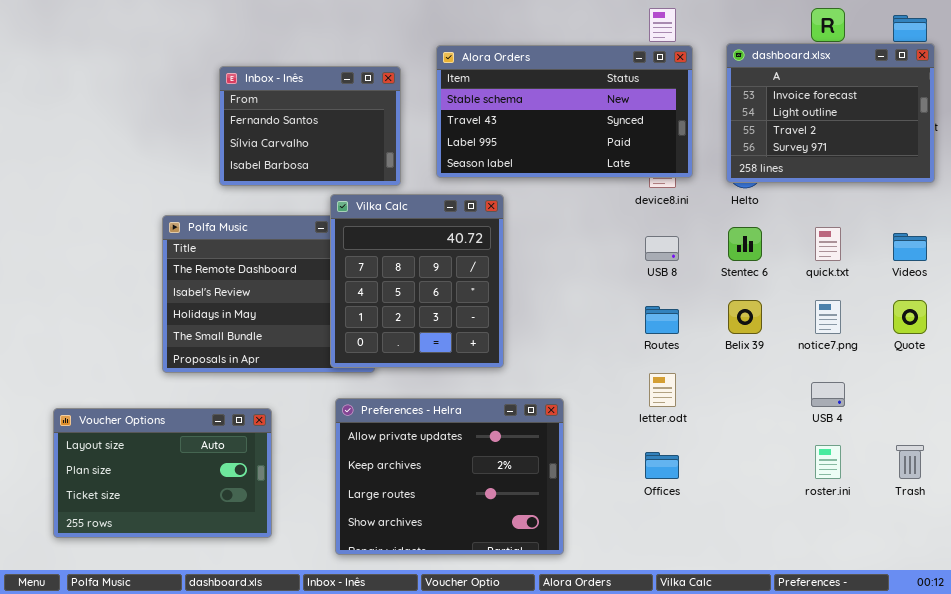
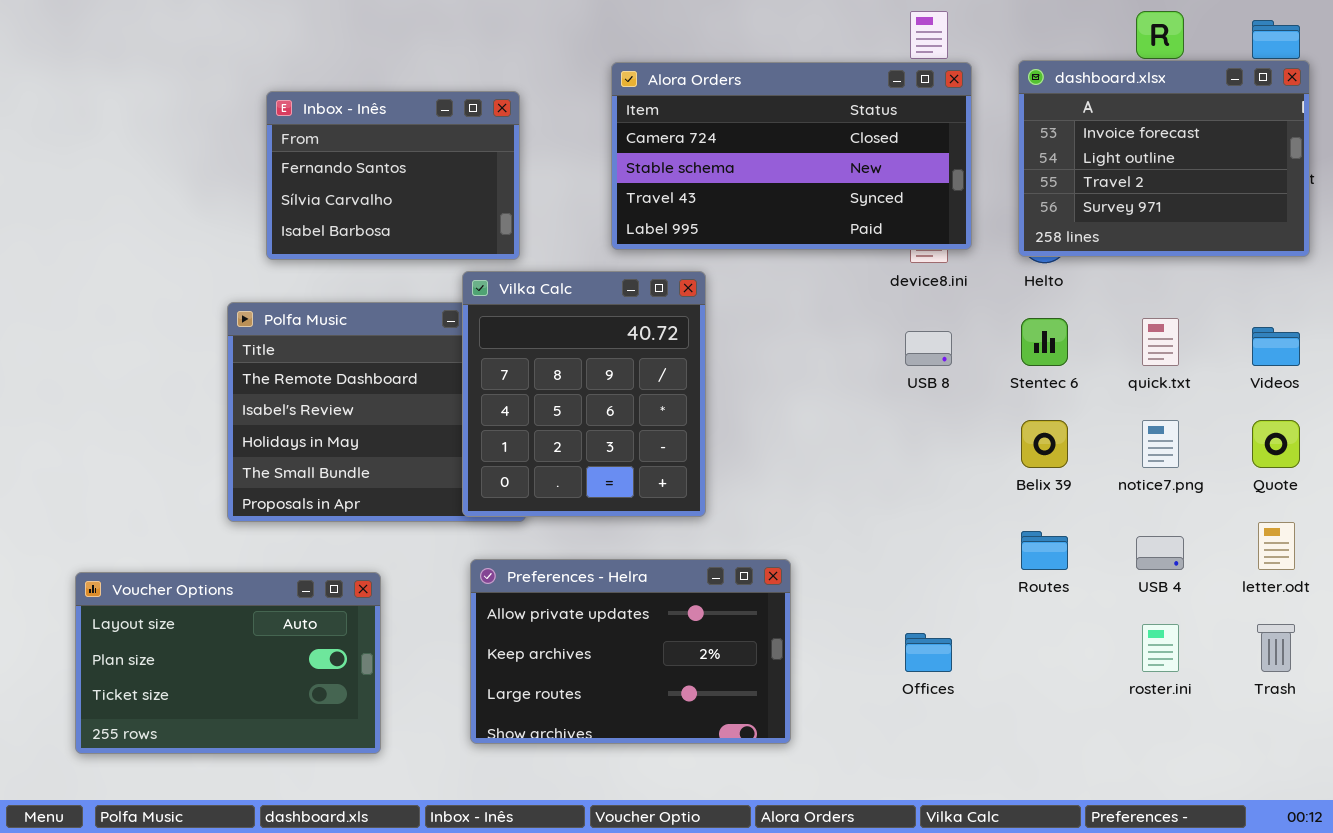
Alora Orders: [436,45,693,178] -> [611,62,972,250], scrolled up 1 row
Inbox - Inês: [219,66,401,186] -> [266,91,520,260], moved
Routes: [645,306,679,334] -> [1021,531,1068,570], moved
letter.odt: [649,373,676,407] -> [1258,522,1295,570], moved
Preferences - Helra: [335,398,564,555] -> [470,559,791,744], resized

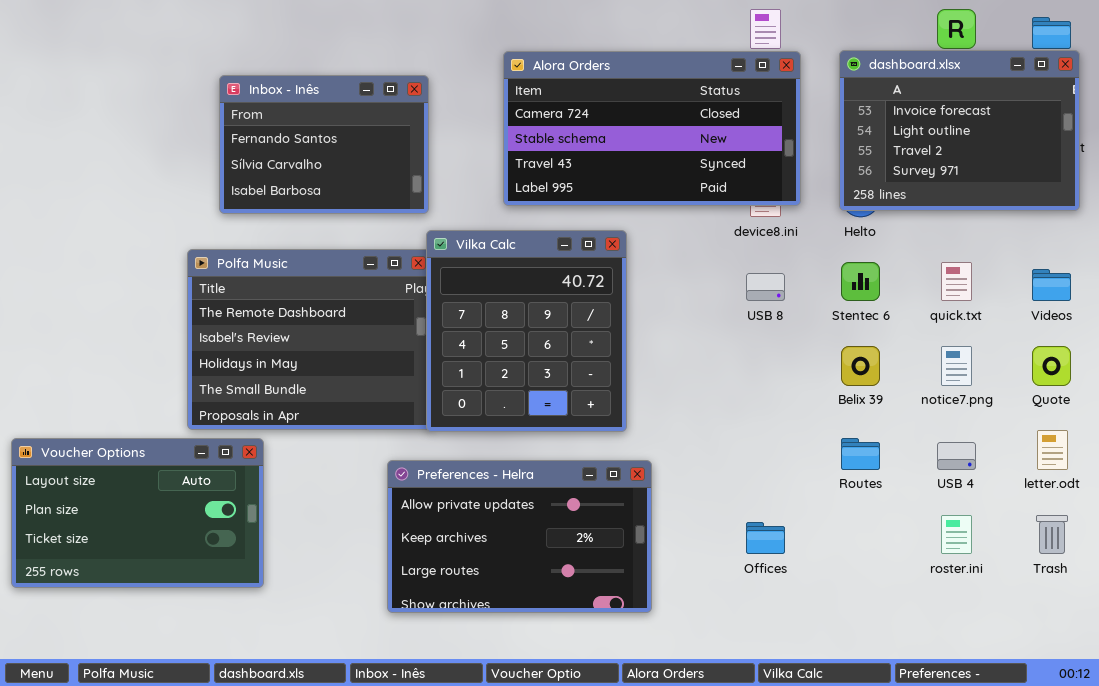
Vilka Calc: [462,271,706,517] -> [426,230,627,432], moved
Voucher Options: [75,572,381,754] -> [11,438,264,588], moved

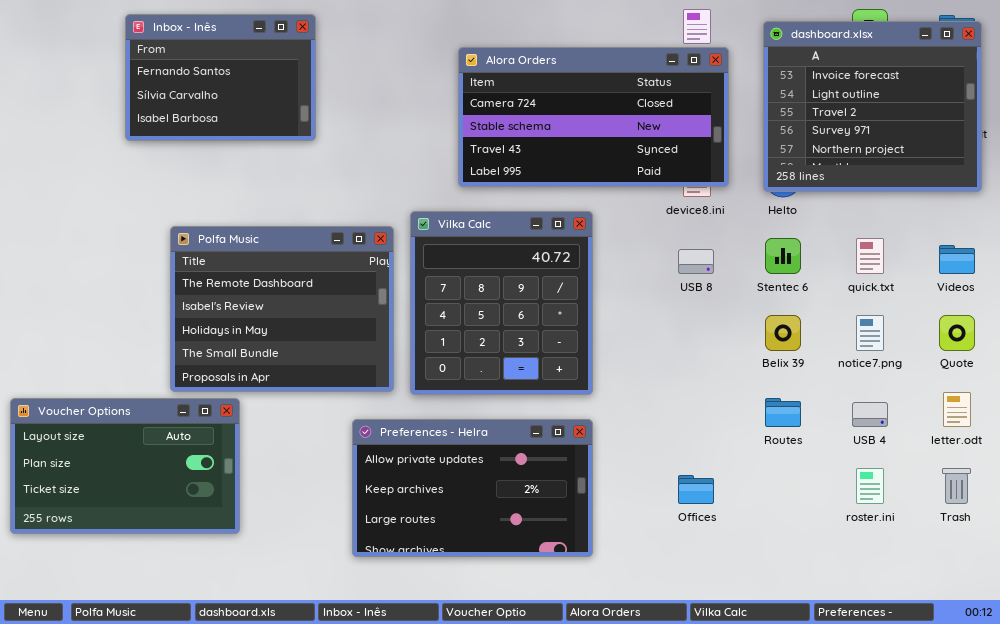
dashboard.xlsx: [839,50,1080,211] -> [763,21,982,192], resized
Inbox - Inês: [219,75,429,214] -> [125,14,316,141], moved
Vilka Calc: [426,230,627,432] -> [410,211,593,395], moved

